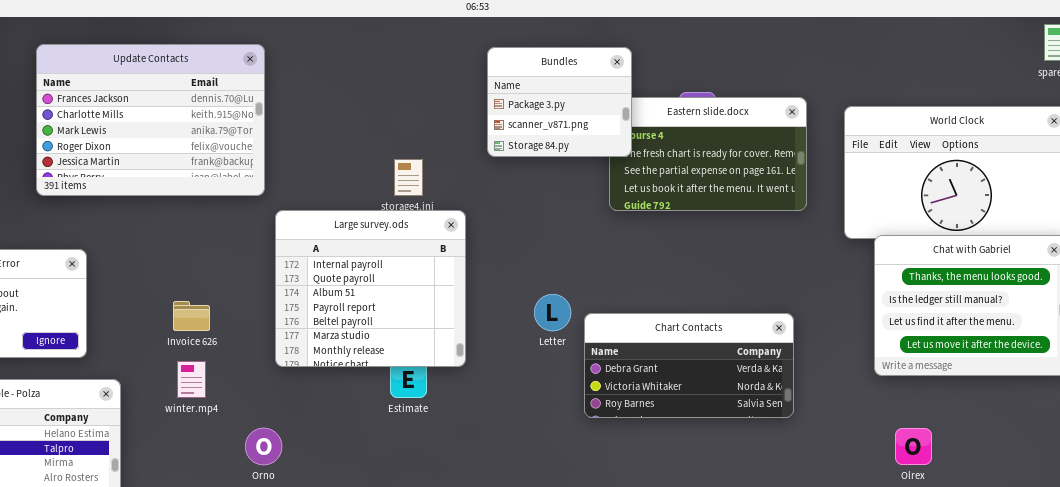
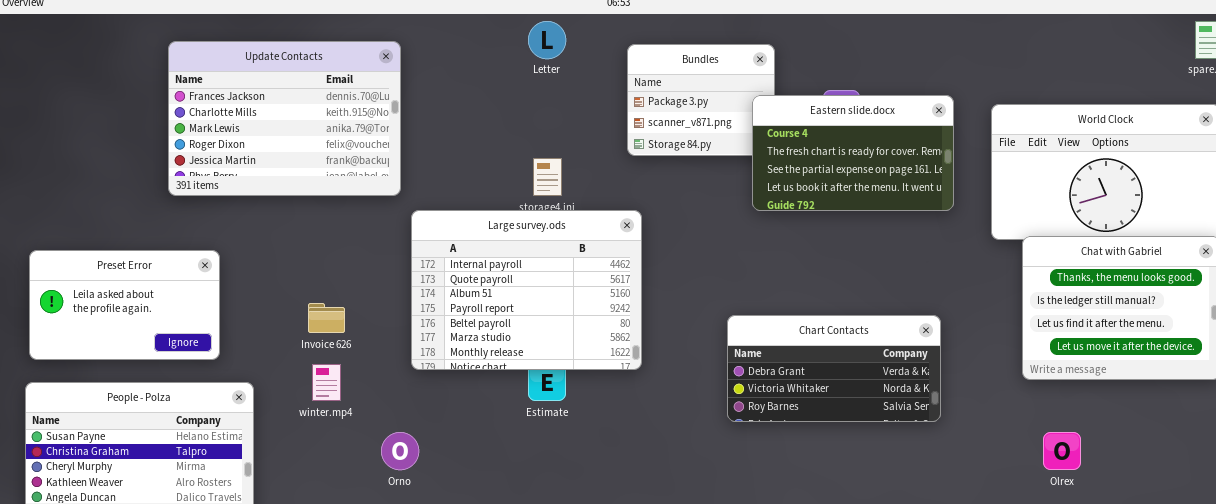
Eastern slide.docx: [609,97,807,211] -> [752,95,954,211], raised
Large survey.ods: [275,210,466,367] -> [411,210,642,370], resized
Letter: [534,294,571,331] -> [528,21,566,59], moved

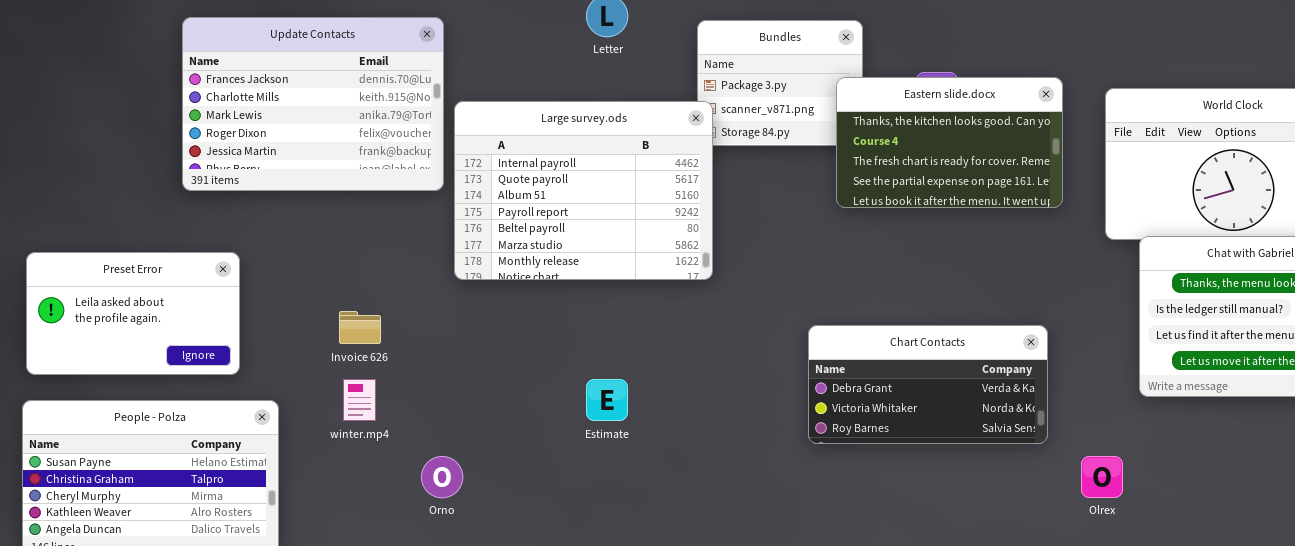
Eastern slide.docx: [752,95,954,211] -> [836,77,1063,208], scrolled up 1 row
Large survey.ods: [411,210,642,370] -> [454,101,713,280], moved
Olrex: [1043,432,1081,470] -> [1081,456,1123,498], moved

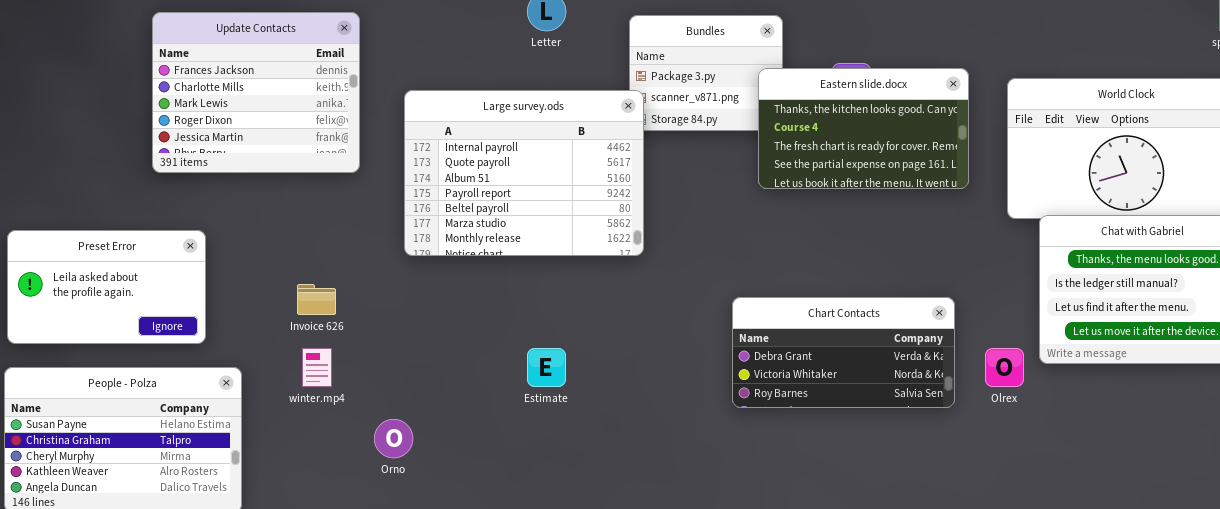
Update Contacts: [182,17,444,191] -> [152,12,360,173], resized
Olrex: [1081,456,1123,498] -> [985,348,1024,387], moved

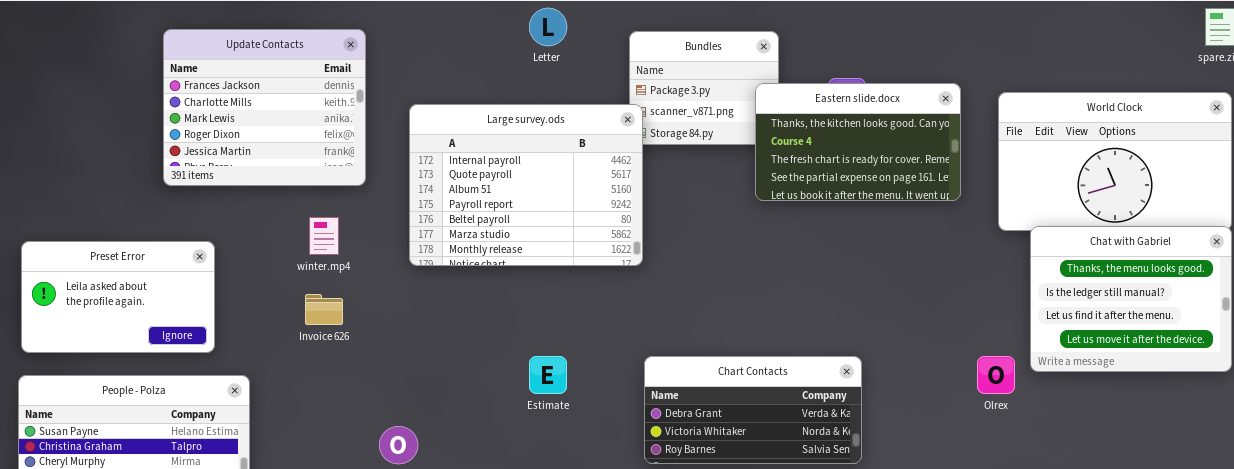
Chart Contacts: [732,297,955,408] -> [644,356,862,464], moved
winter.mp4: [302,348,332,387] -> [309,217,339,255], moved

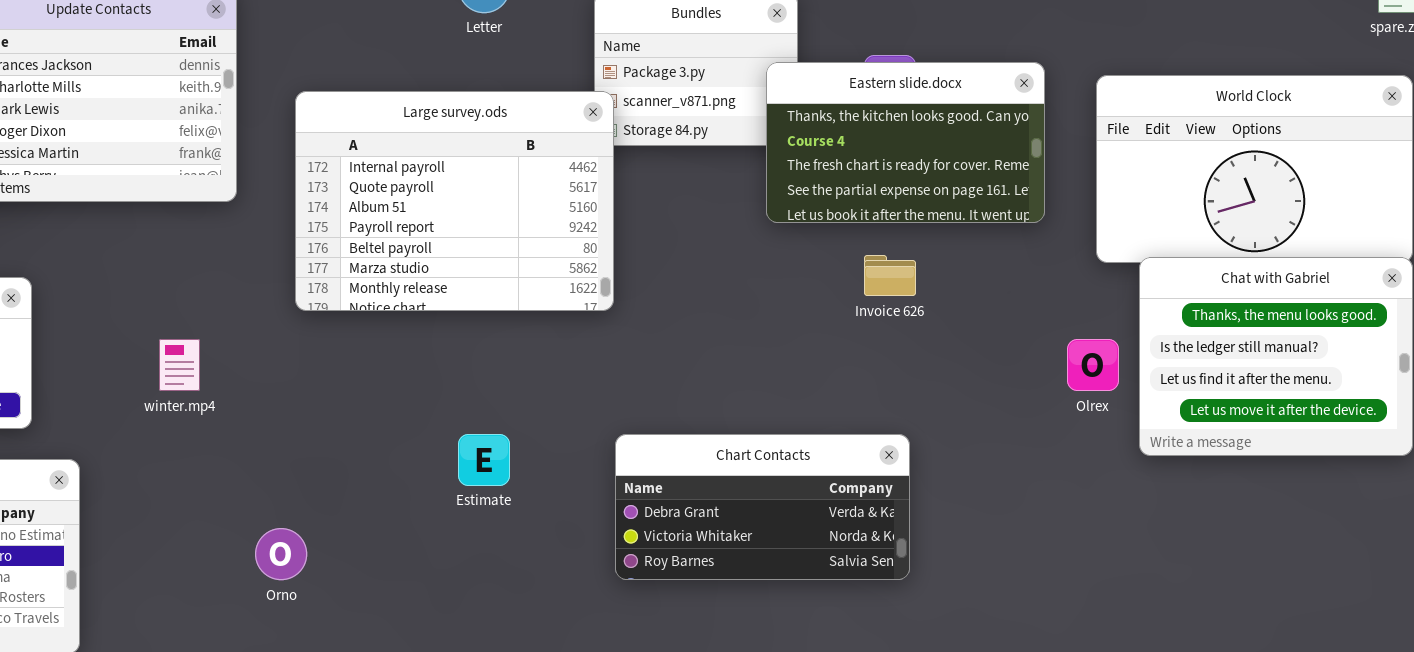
winter.mp4: [309,217,339,255] -> [159,339,200,391], moved
Invoice 626: [305,294,343,325] -> [864,255,916,296], moved
Olrex: [977,356,1015,394] -> [1067,339,1119,391], moved

